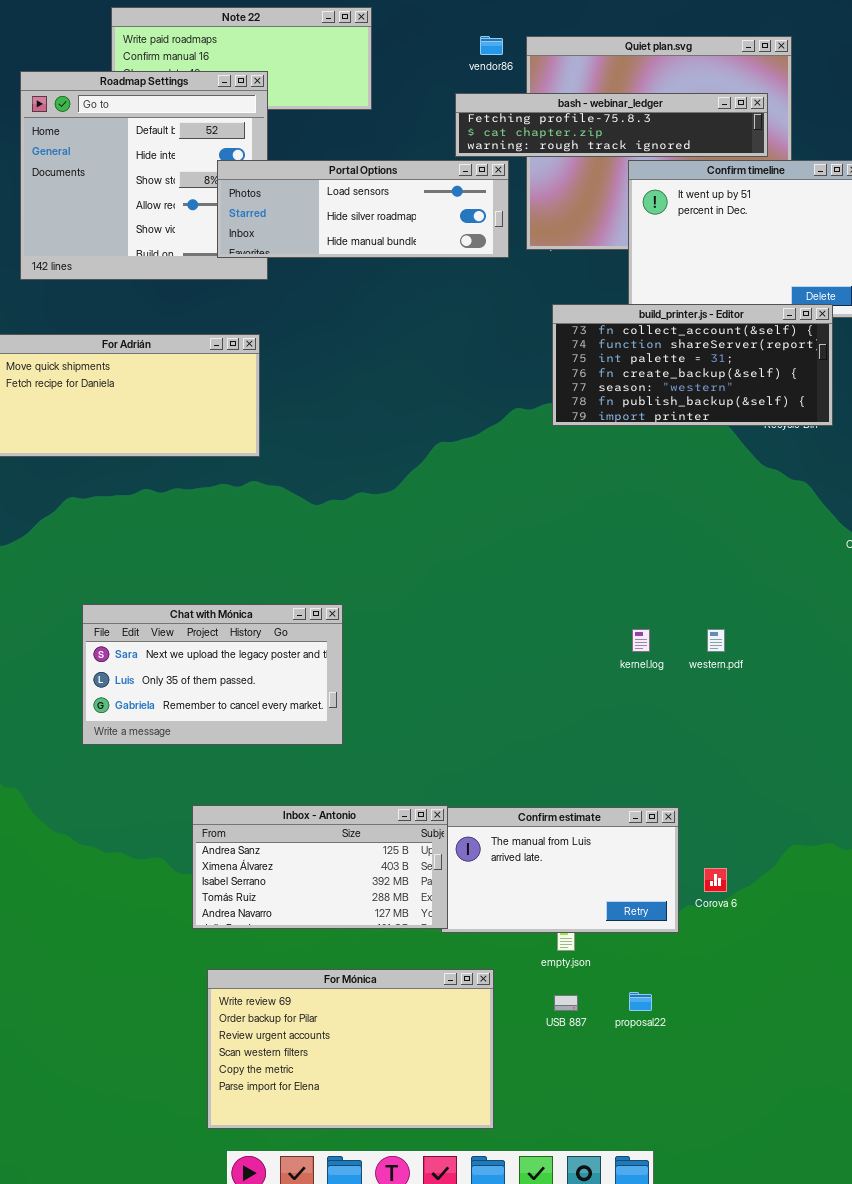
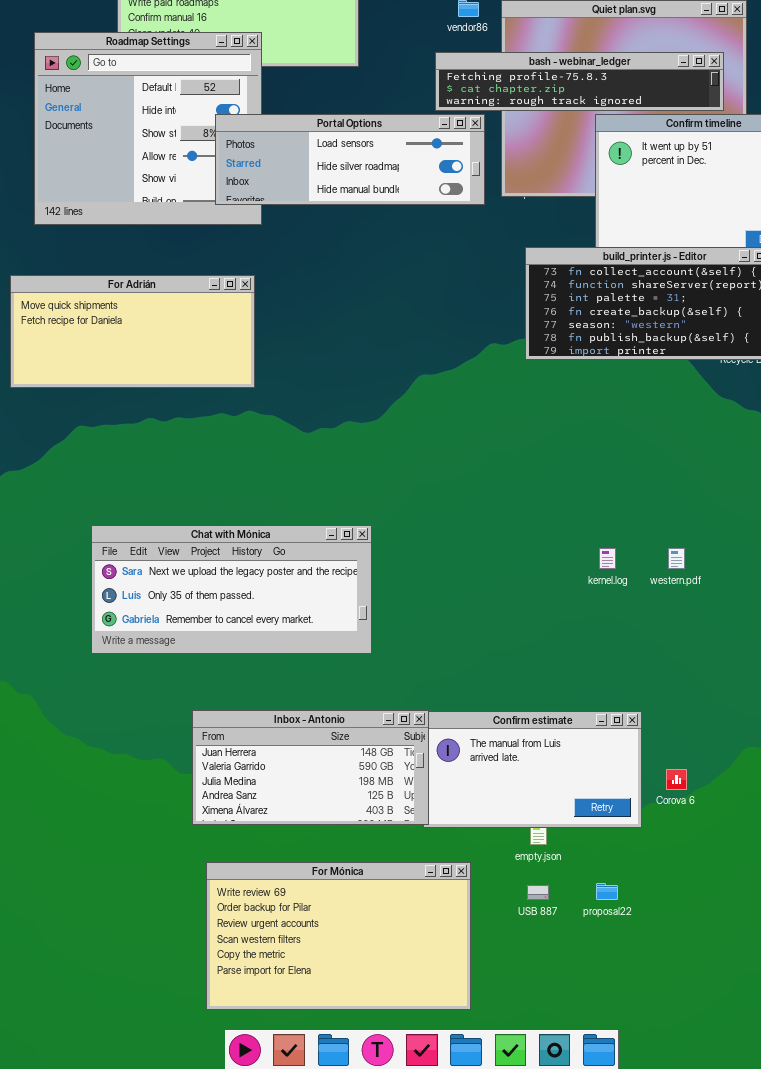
Chat with Mónica: [82,604,343,745] -> [91,525,372,654], resized
Inbox - Antonio: [192,805,448,929] -> [192,710,429,825], scrolled up 3 rows

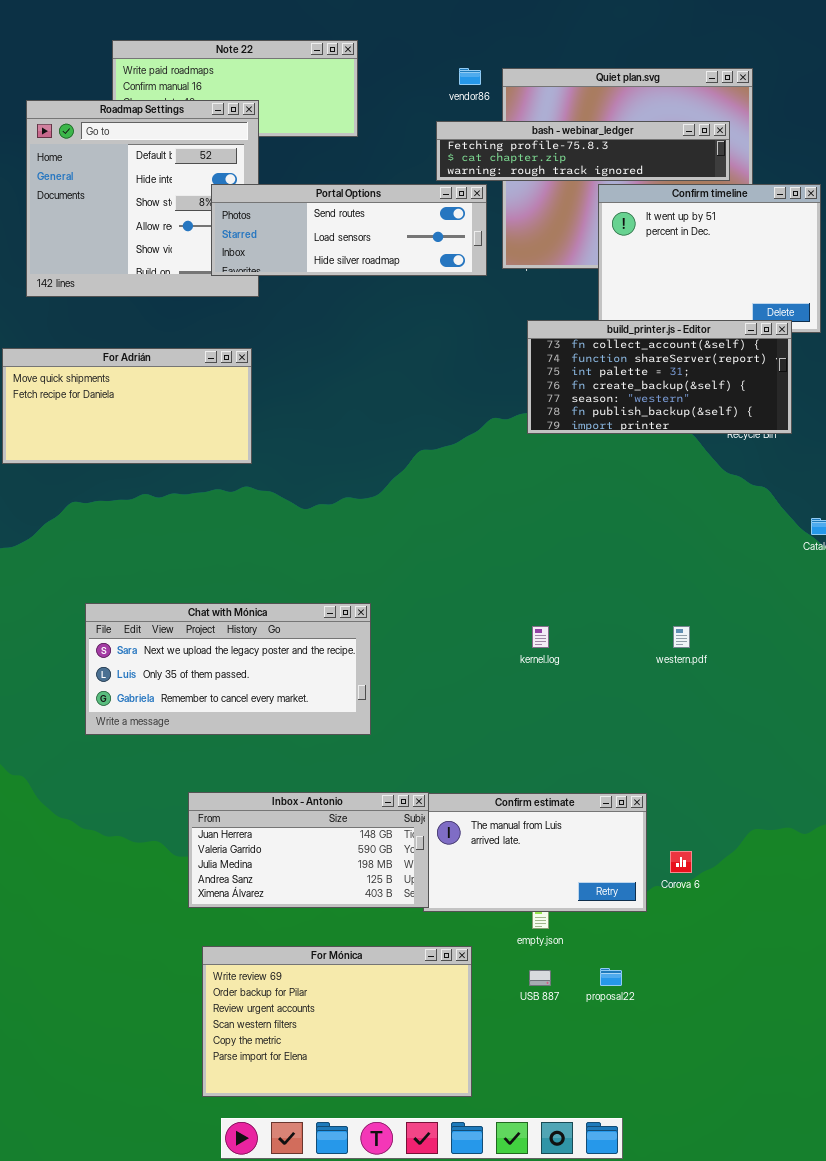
Portal Options: [215,114,485,205] -> [211,184,487,276], scrolled up 1 row
kernel.log: [599,548,616,569] -> [532,626,549,648], moved

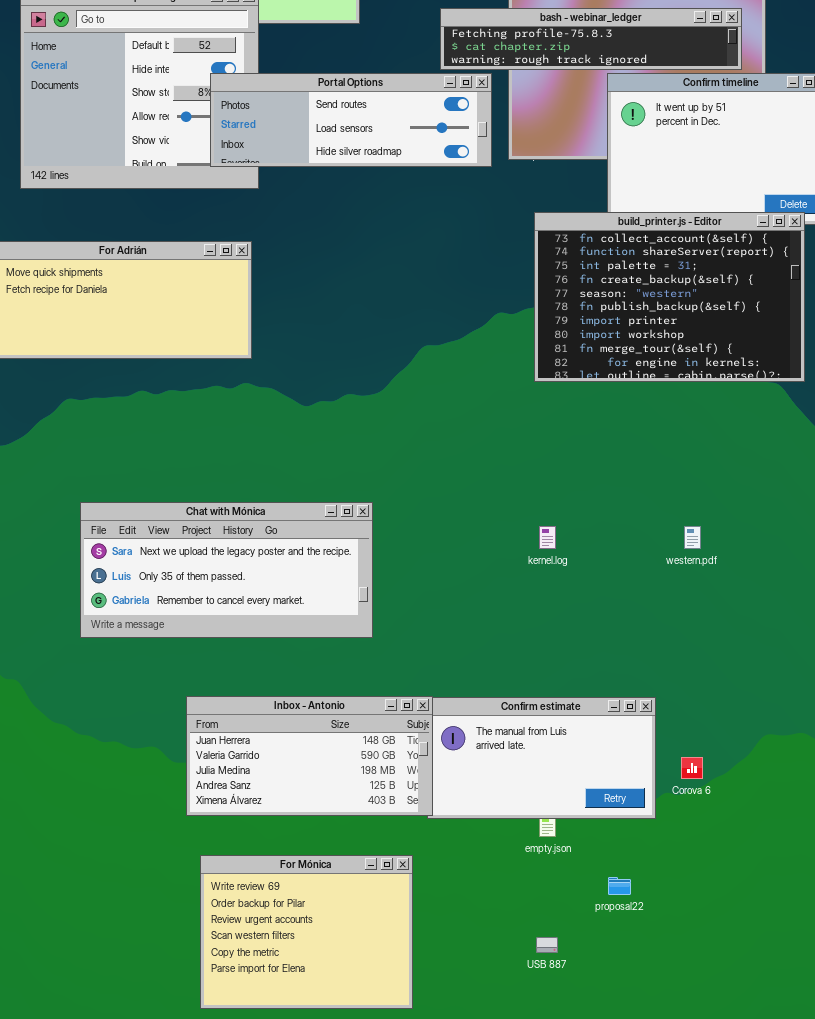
build_printer.js - Editor: [527,320,792,434] -> [534,212,805,382], resized
For Mónica: [202,946,472,1097] -> [200,855,413,1009], resized
USB 887: [529,970,551,986] -> [536,937,558,953], moved

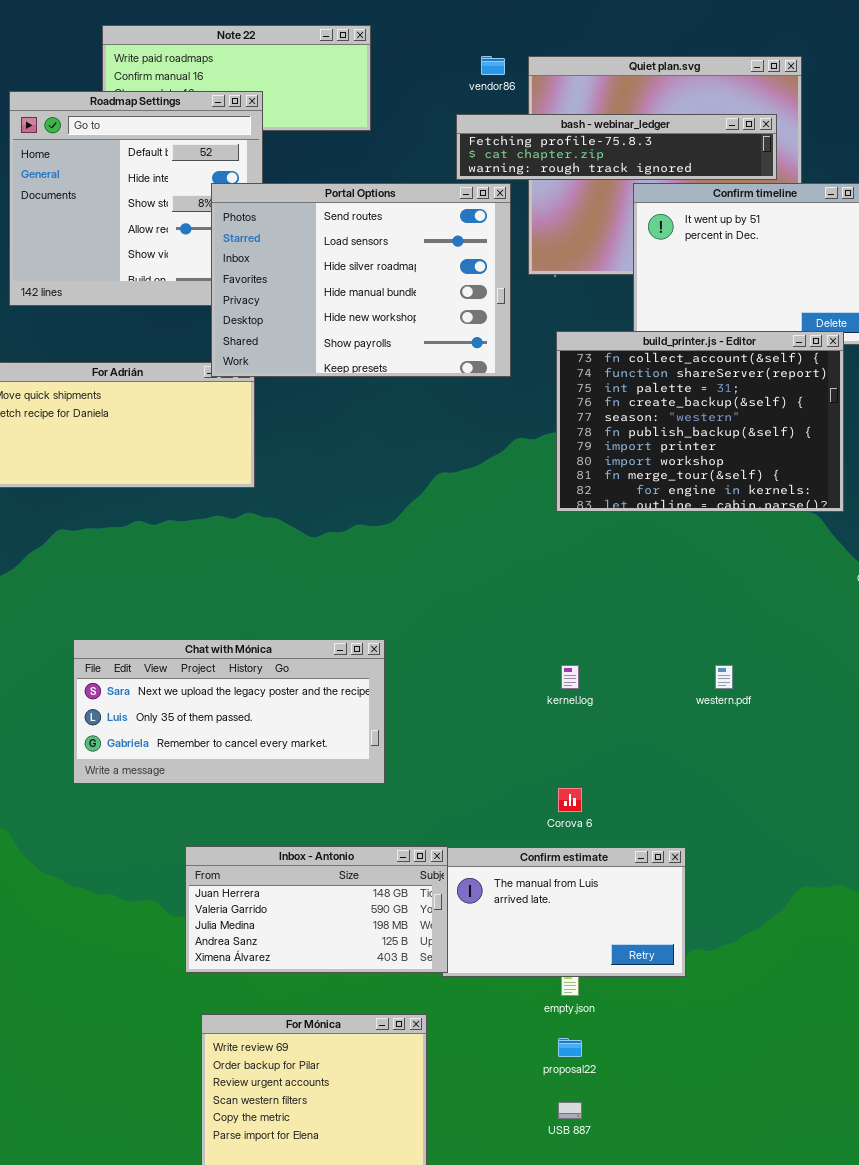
Portal Options: [210,73,492,167] -> [211,183,511,377], resized
Corova 6: [681,757,703,779] -> [558,788,582,812], moved
proposal22: [608,877,631,895] -> [558,1038,582,1057], moved

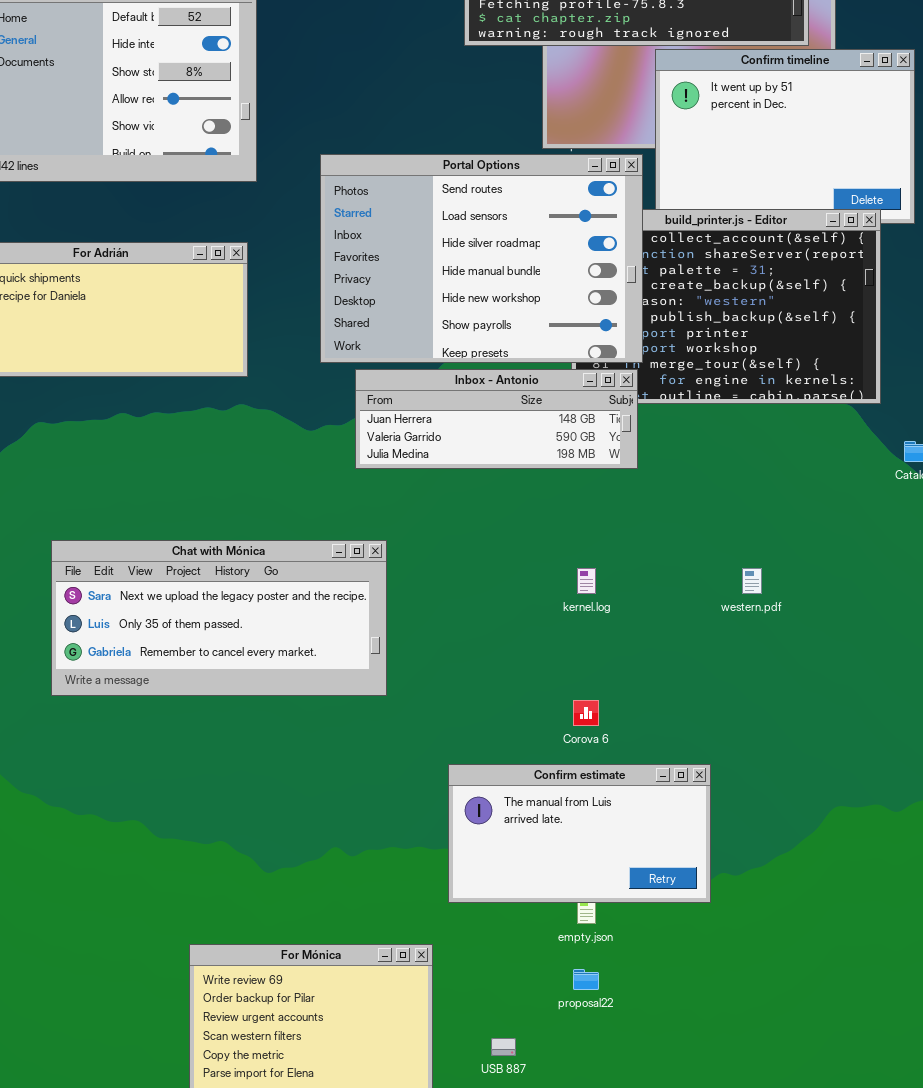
Portal Options: [211,183,511,377] -> [320,154,643,363], moved
Inbox - Antonio: [185,846,448,973] -> [355,369,638,469], moved, resized
USB 887: [558,1102,582,1119] -> [491,1038,516,1056], moved

